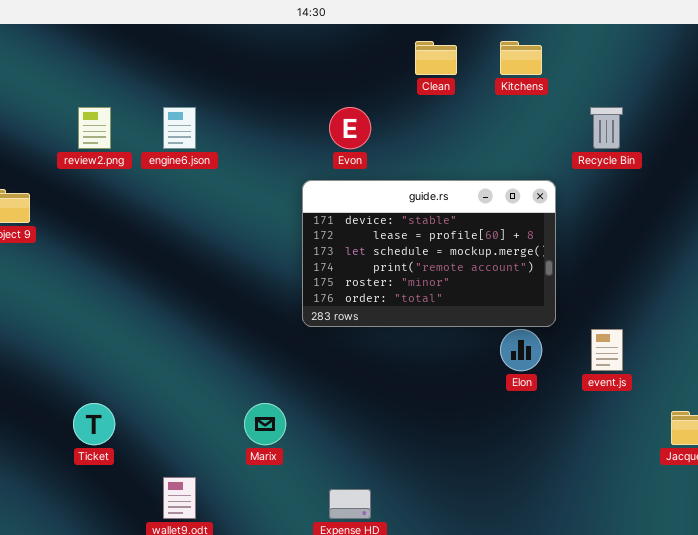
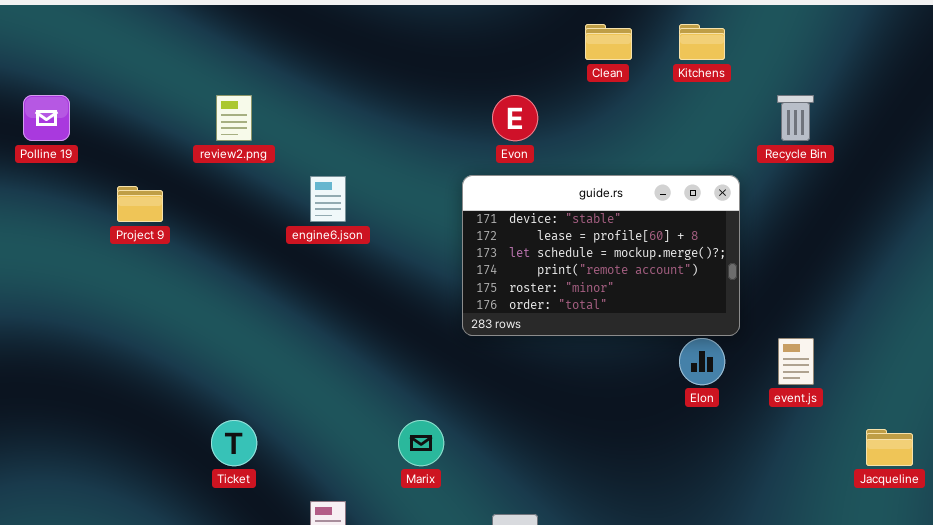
engine6.json: [163,107,196,149] -> [310,176,346,222], moved

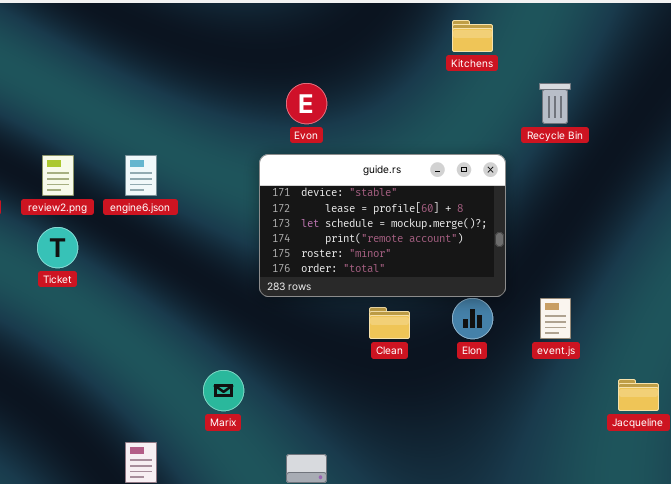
Clean: [585,24,632,60] -> [369,307,410,339], moved
review2.png: [216,95,252,141] -> [42,155,74,196], moved
Ticket: [211,420,257,466] -> [37,227,78,268], moved

